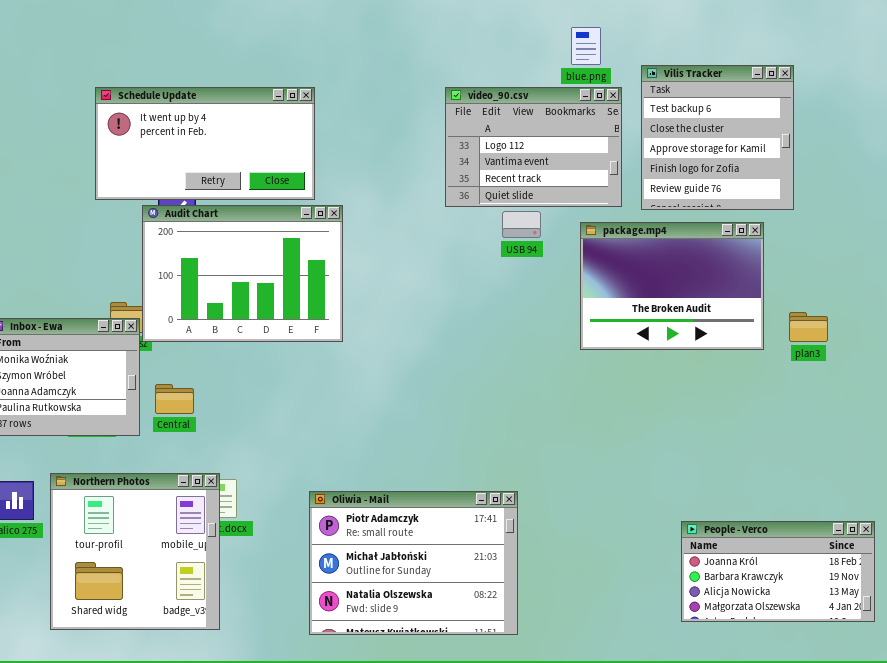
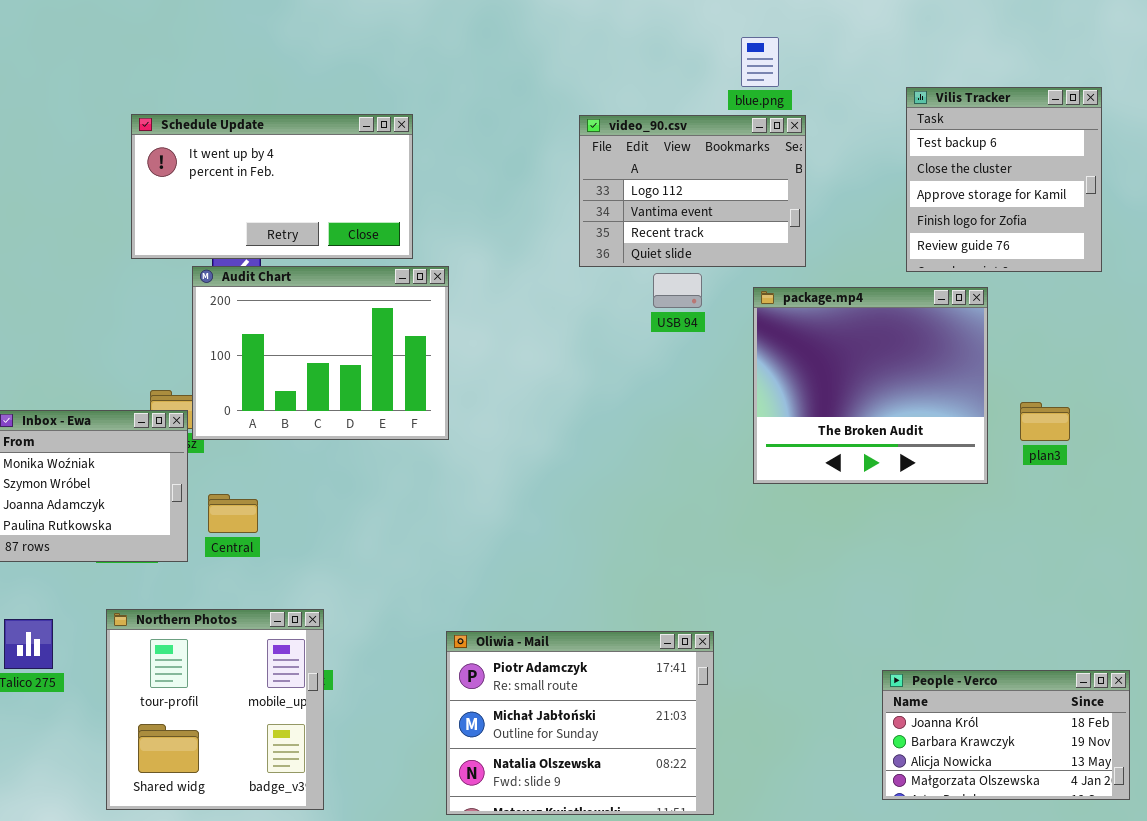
Vilis Tracker: [641,65,794,210] -> [906,87,1102,272], moved
package.mp4: [580,222,764,350] -> [753,287,988,484], resized
Northern Photos: [50,473,220,630] -> [106,609,324,810], moved
Oliwia - Mail: [309,491,518,635] -> [446,631,714,815], moved

